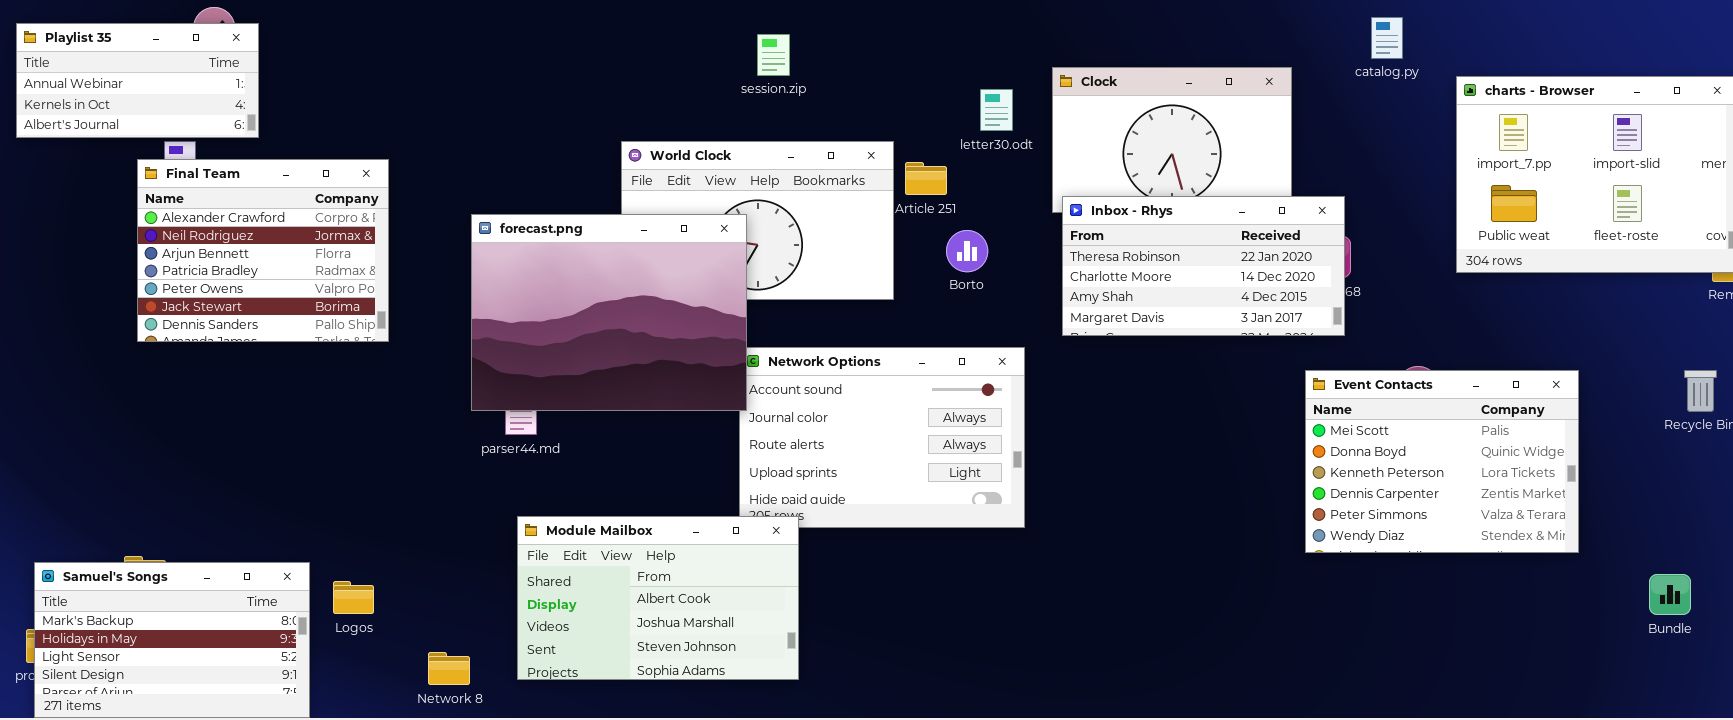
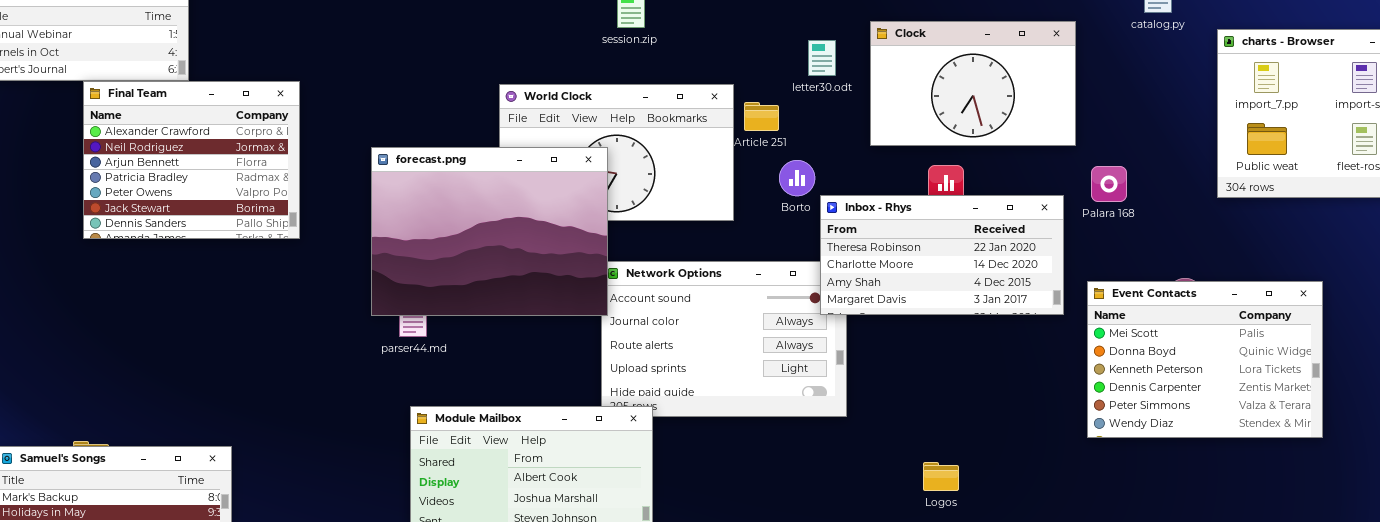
Final Team: [137,159,389,342] -> [83,81,300,239], moved
Inbox - Rhys: [1062,196,1345,336] -> [820,195,1064,315], moved
Logos: [333,581,374,614] -> [923,462,959,491], moved

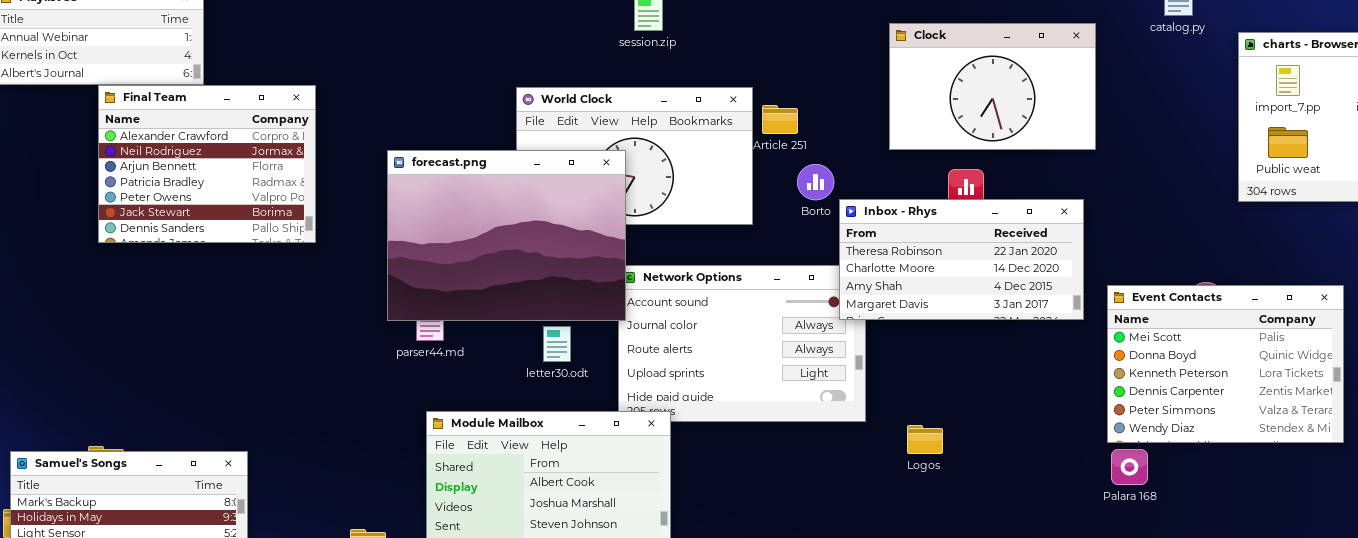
letter30.odt: [808,40,836,76] -> [543,326,571,362], moved
Palara 168: [1091,166,1127,202] -> [1111,449,1148,485], moved
Logos: [923,462,959,491] -> [907,425,943,454], moved

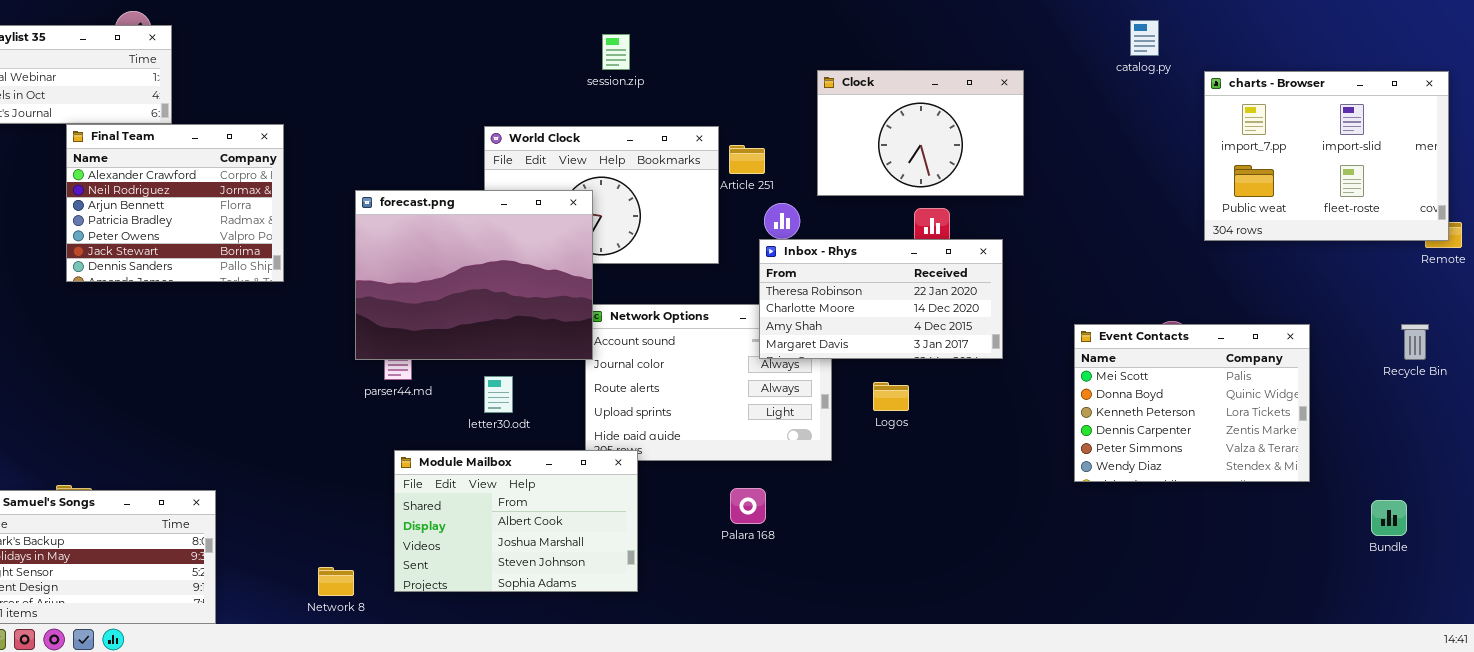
Clock: [889,23,1096,150] -> [817,70,1024,196], moved
Inbox - Rhys: [839,199,1084,320] -> [759,239,1003,359], moved
letter30.odt: [543,326,571,362] -> [484,376,513,413], moved
Logos: [907,425,943,454] -> [873,382,909,411], moved
Palara 168: [1111,449,1148,485] -> [730,488,766,524], moved

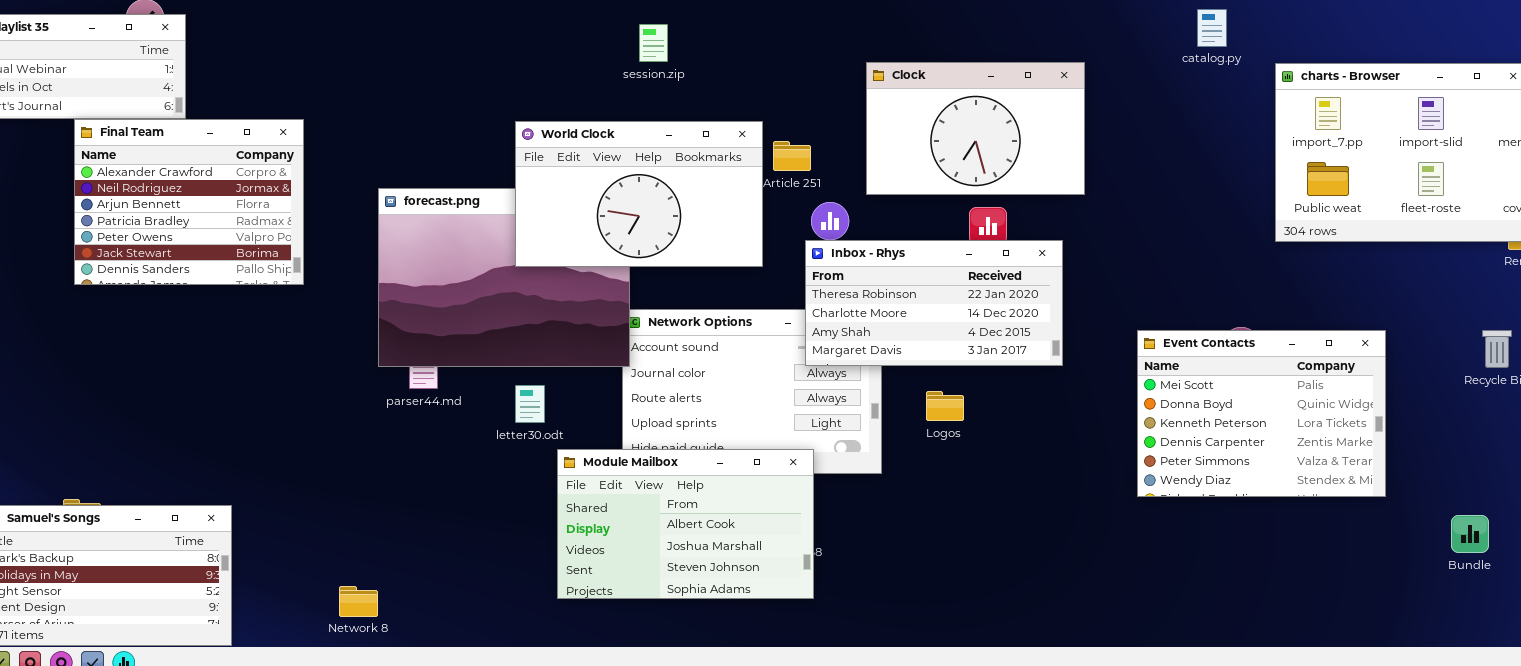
World Clock: [484,126,719,264] -> [515,121,763,267], raised
Module Mailbox: [394,450,638,592] -> [557,449,814,599], moved

